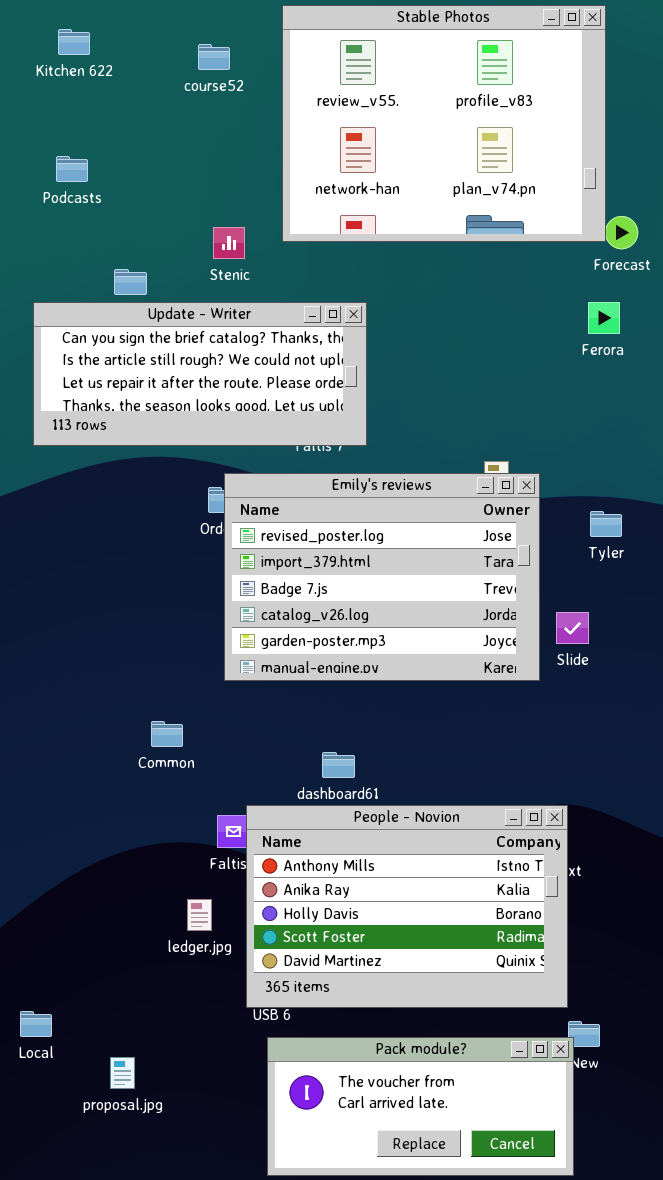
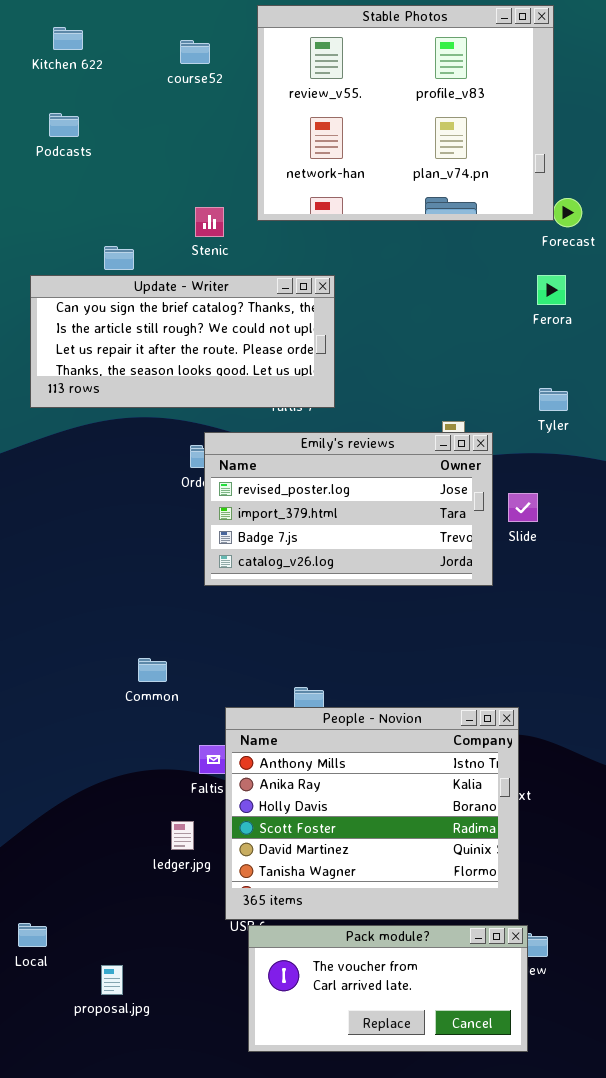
Podcasts: [56,156,88,182] -> [49,113,79,137], moved
Emily's reviews: [224,473,540,681] -> [204,432,493,586], resized
Tyler: [590,511,622,537] -> [539,388,568,411], moved
Slide: [556,612,589,644] -> [508,493,538,522], moved
People - Novion: [246,805,568,1008] -> [225,707,519,920], resized
Pack module?: [267,1037,574,1176] -> [248,925,528,1052], moved

